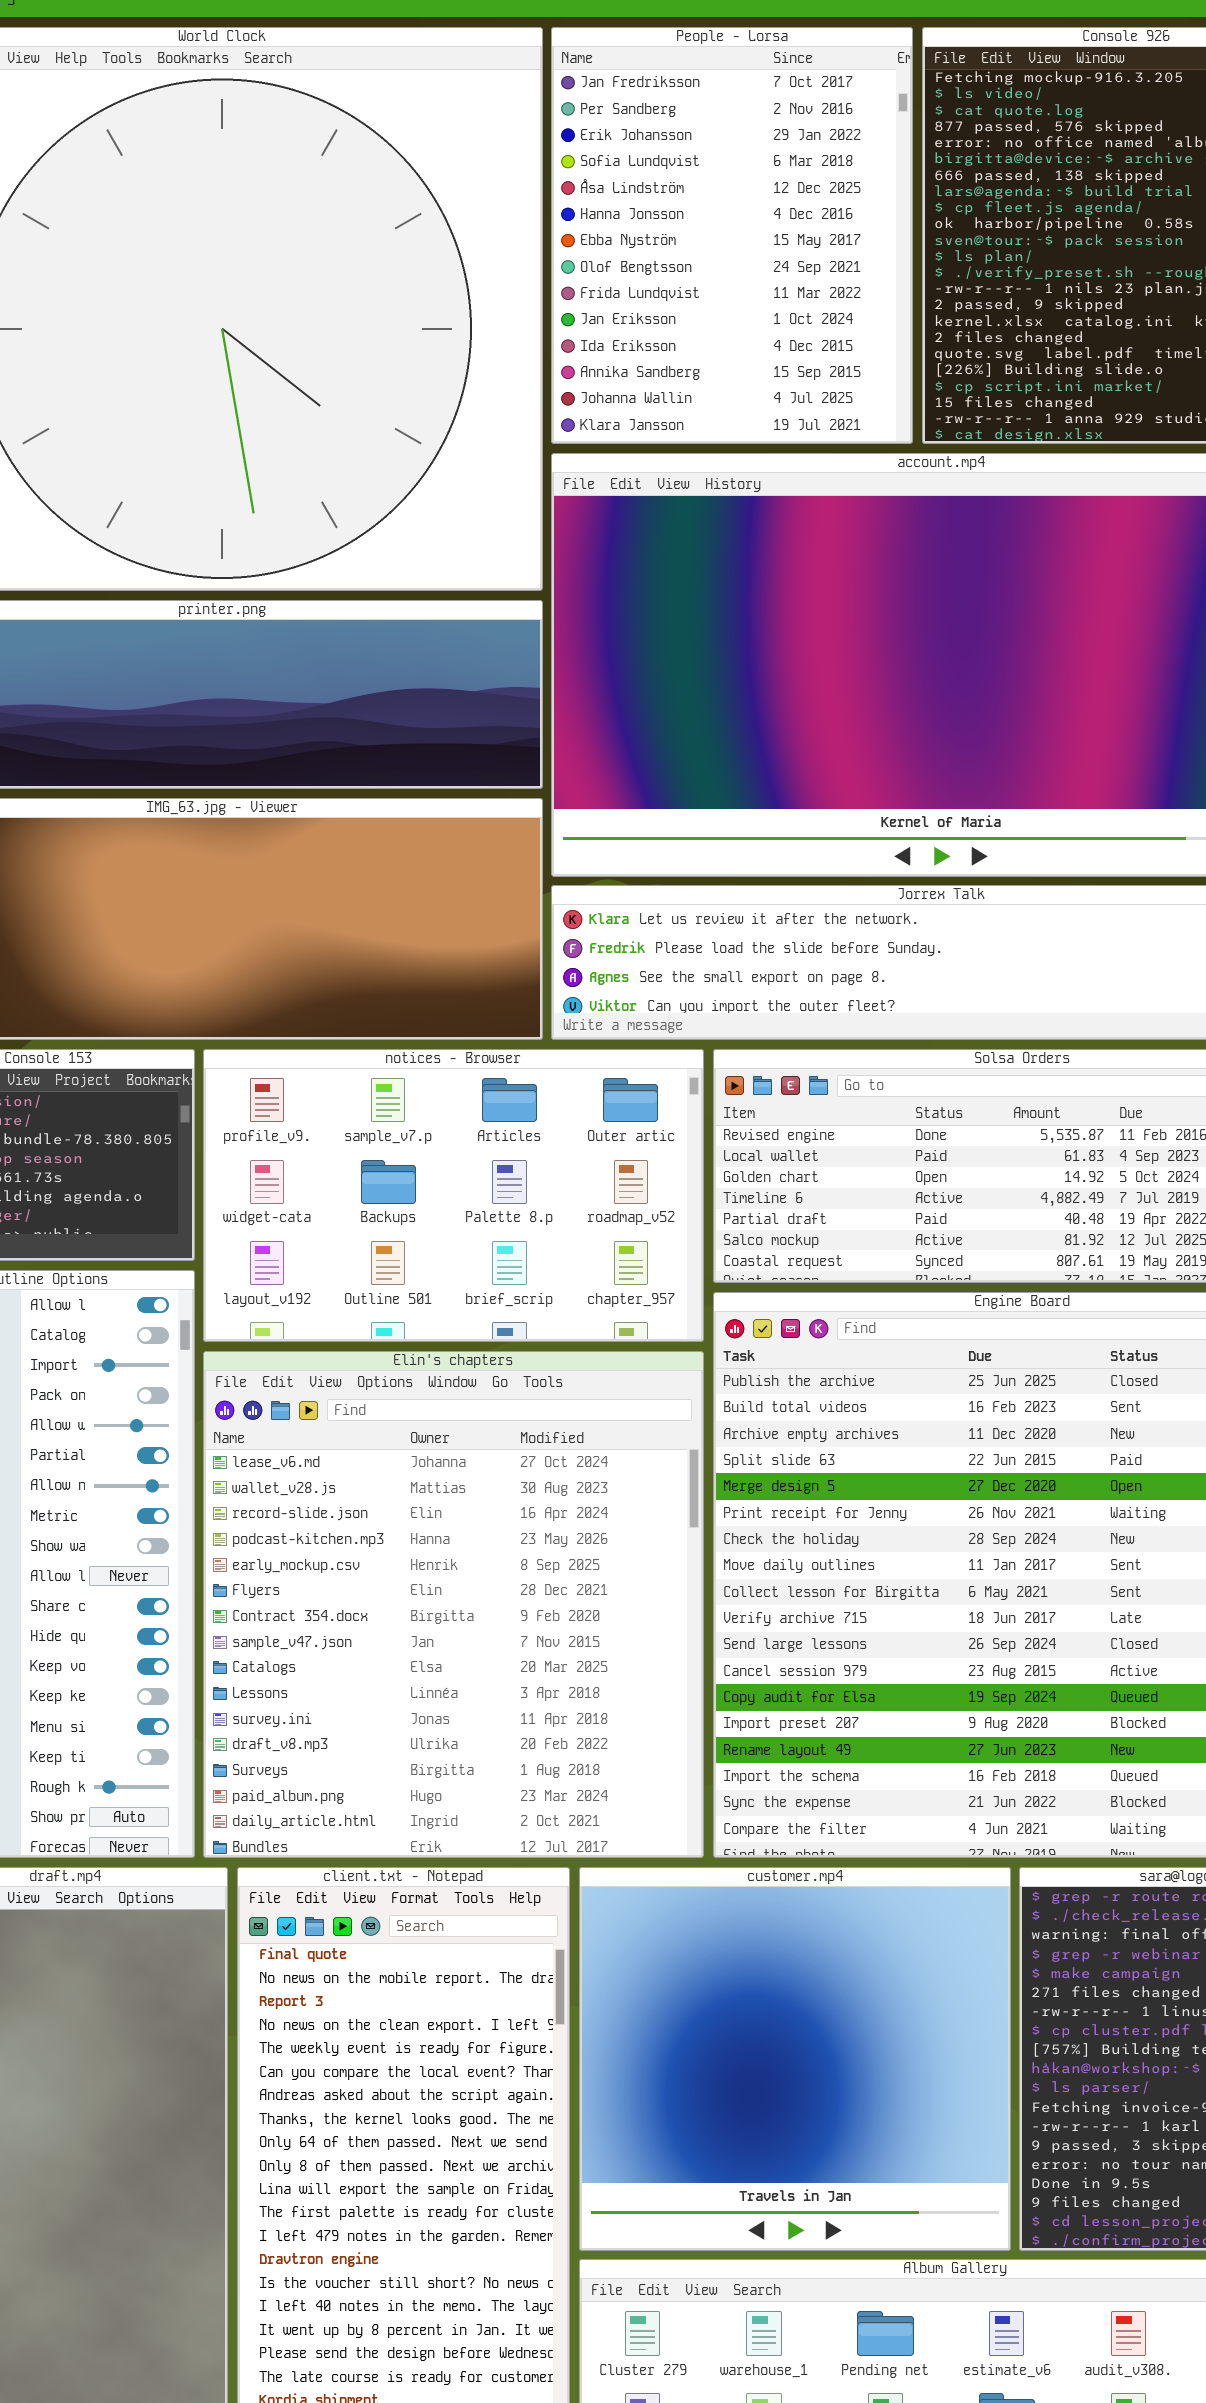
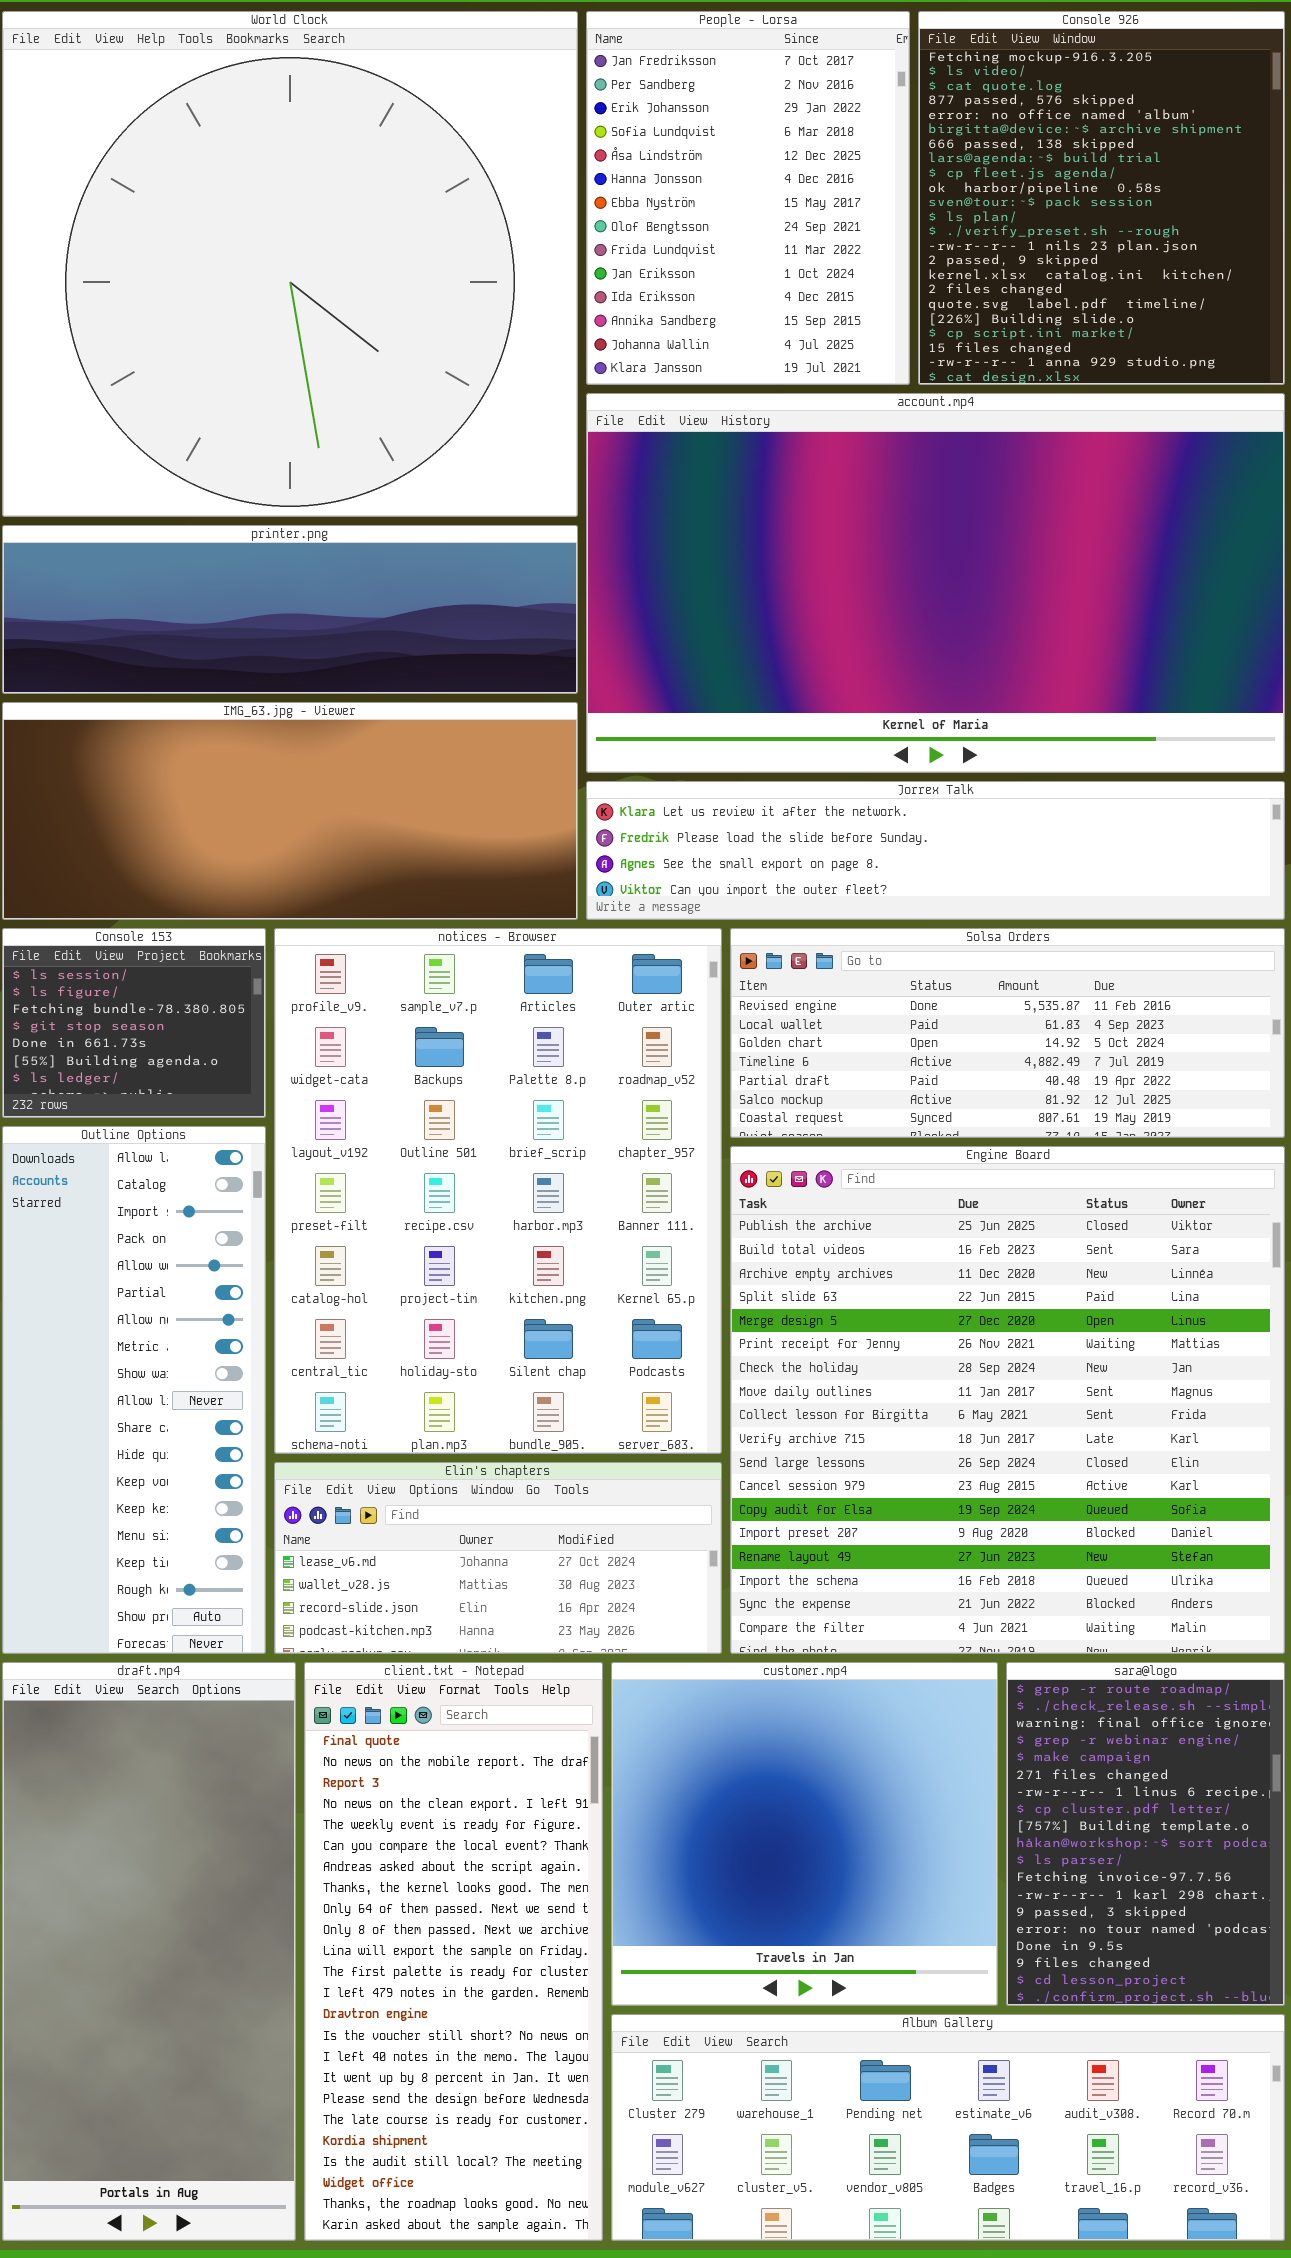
notices - Browser: [203,1049,704,1342] -> [274,928,722,1454], resized
Elin's chapters: [203,1351,704,1858] -> [274,1462,722,1654], resized

